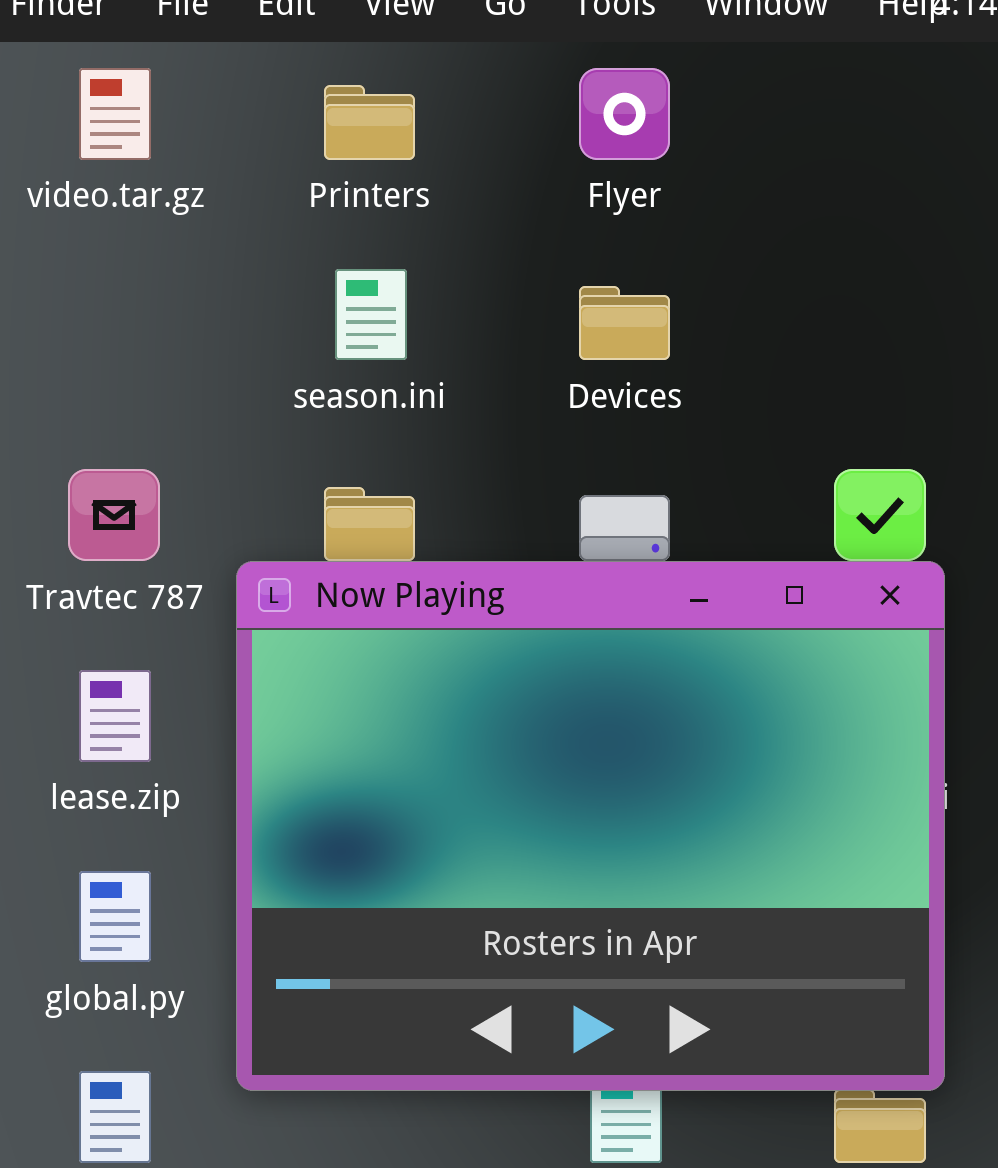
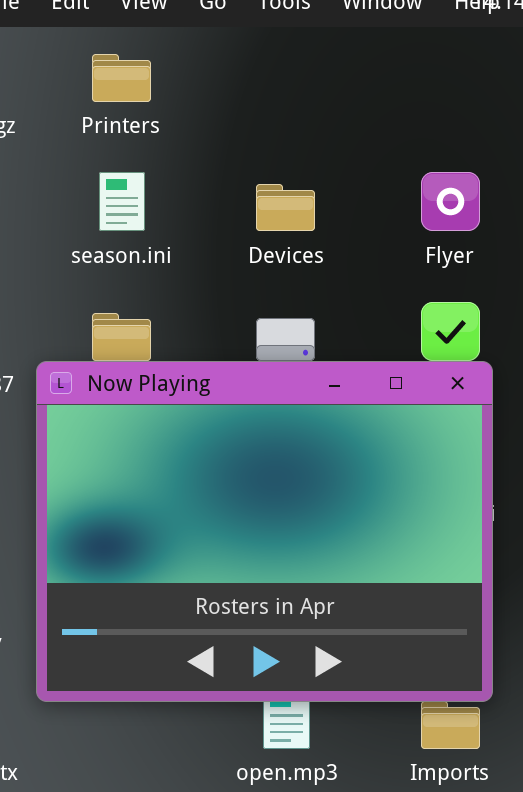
Flyer: [579,68,670,160] -> [421,172,480,231], moved

